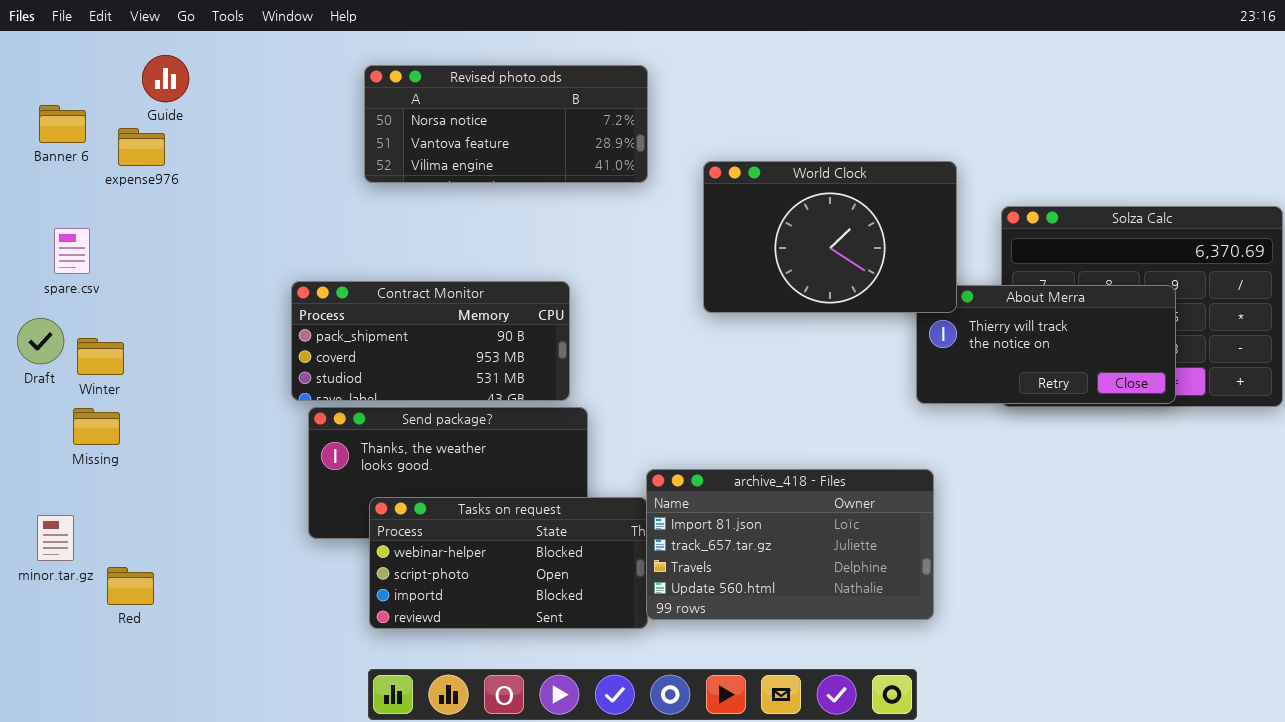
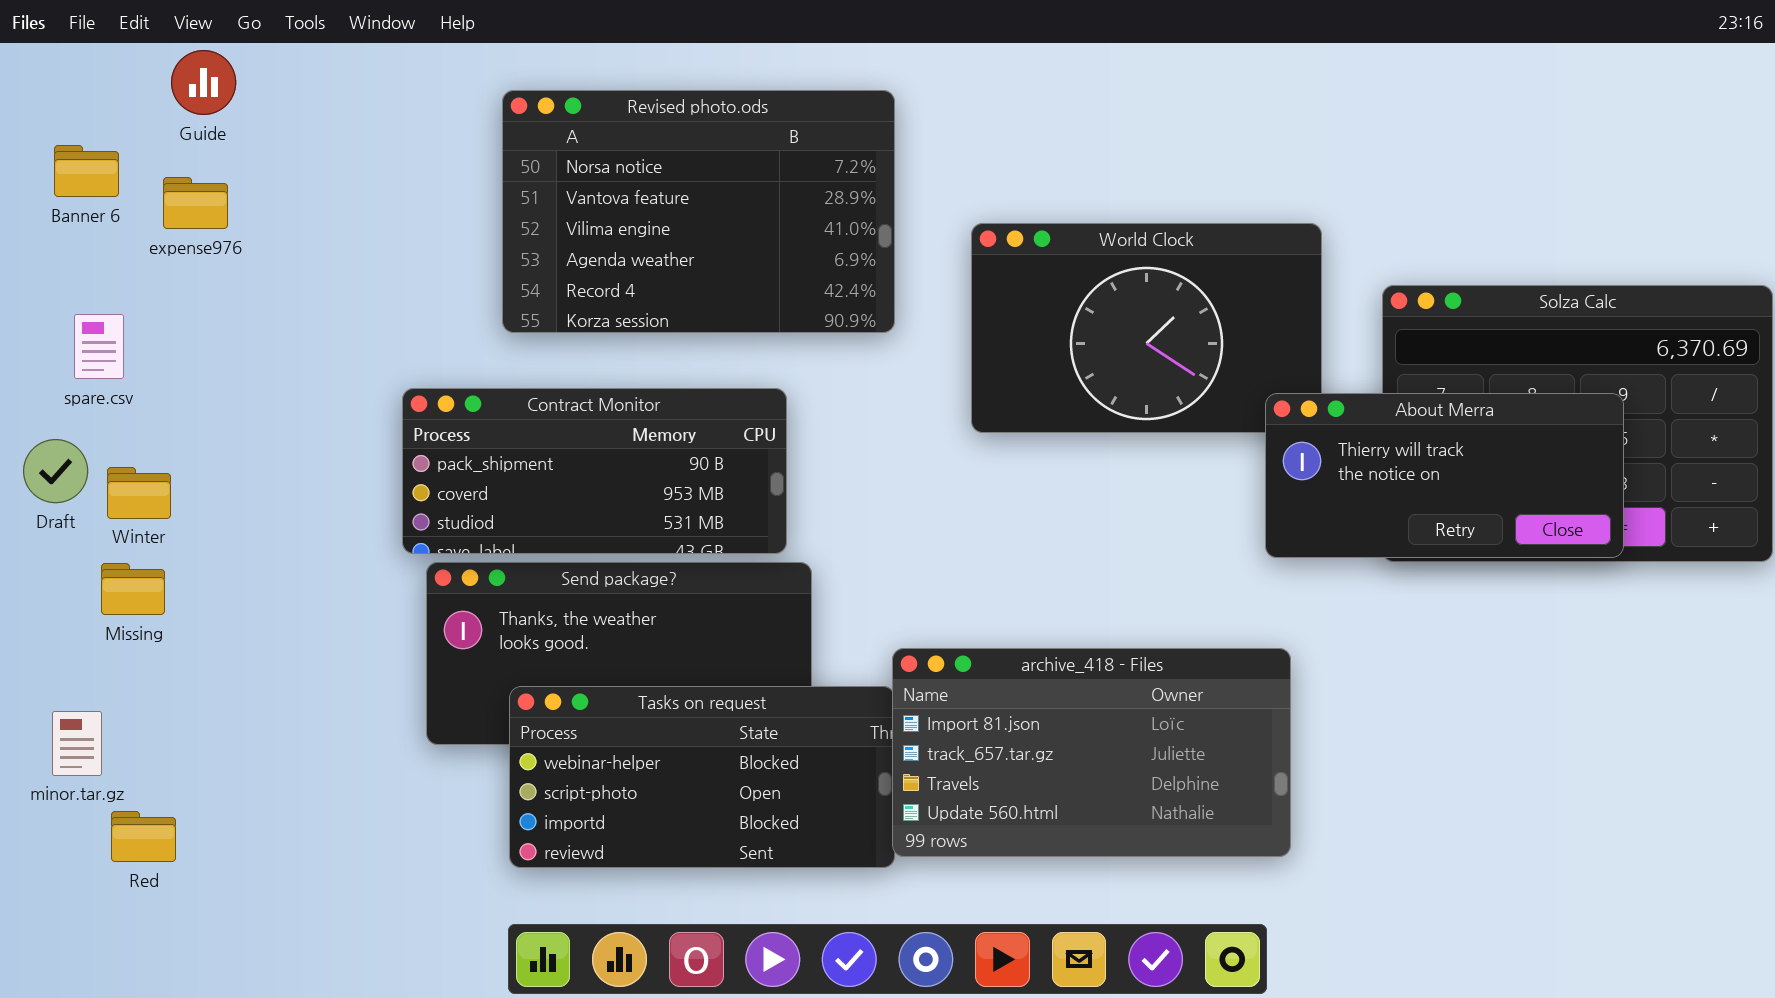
Guide: [142,55,189,102] -> [171,50,236,115], moved
Revised photo.ods: [364,65,648,183] -> [502,90,895,333], resized
About Merra: [916,285,1176,404] -> [1265,393,1624,558], raised
Red: [107,567,154,605] -> [111,811,176,862], moved

